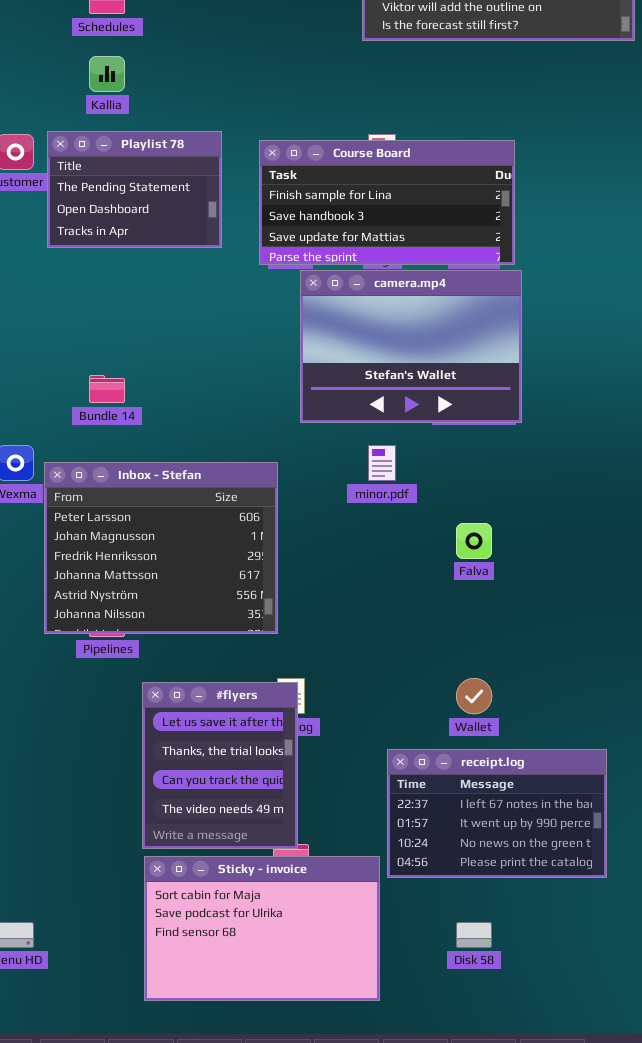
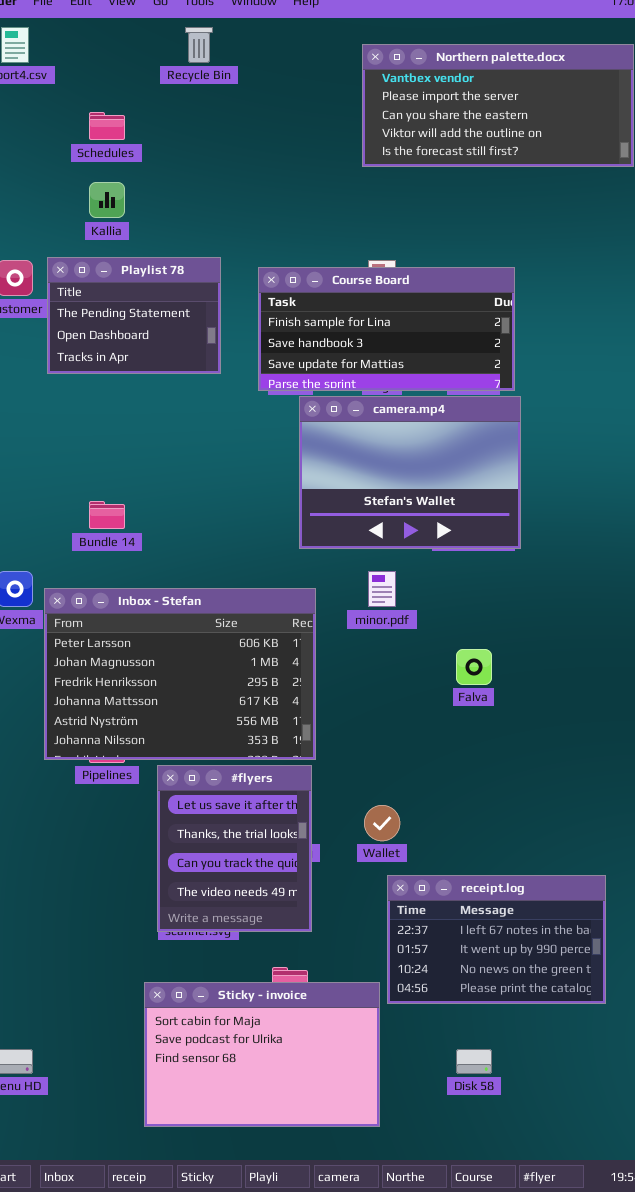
Inbox - Stefan: [44,462,278,634] -> [44,588,316,760], resized
Wallet: [456,678,492,714] -> [364,805,400,841], moved
#flyers: [142,682,298,849] -> [157,765,312,932], moved

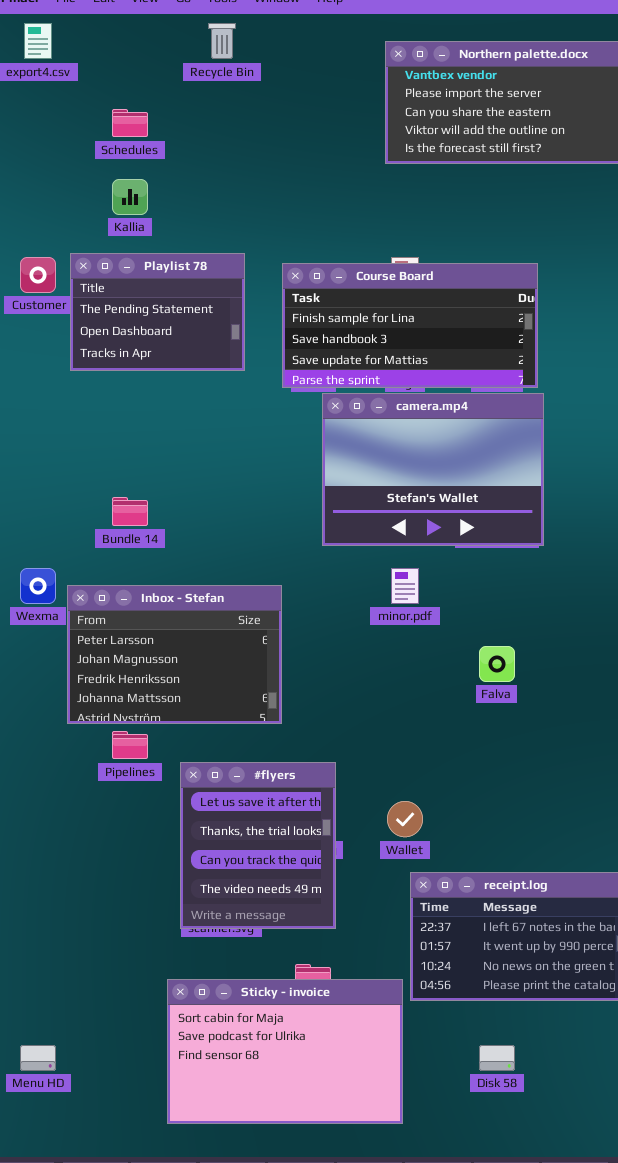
Inbox - Stefan: [44,588,316,760] -> [67,585,282,724], resized

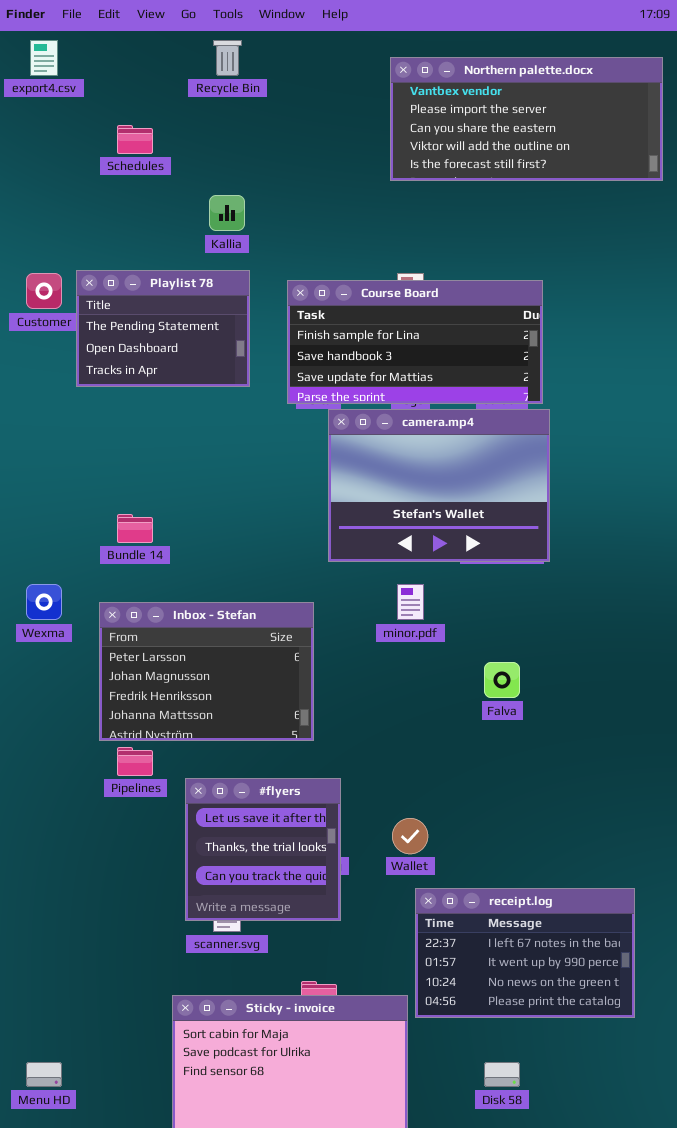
Kallia: [112,179,148,215] -> [209,195,245,231], moved
Inbox - Stefan: [67,585,282,724] -> [99,602,314,741], moved
#flyers: [180,762,336,929] -> [185,778,341,921], resized

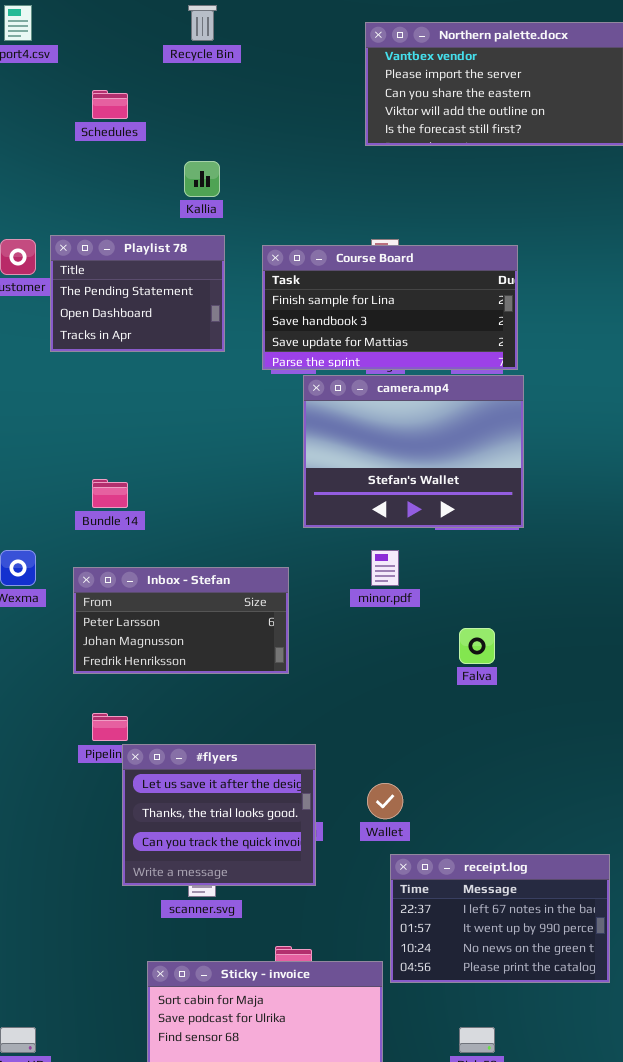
Inbox - Stefan: [99,602,314,741] -> [73,567,289,674], resized
#flyers: [185,778,341,921] -> [122,744,316,886], resized

